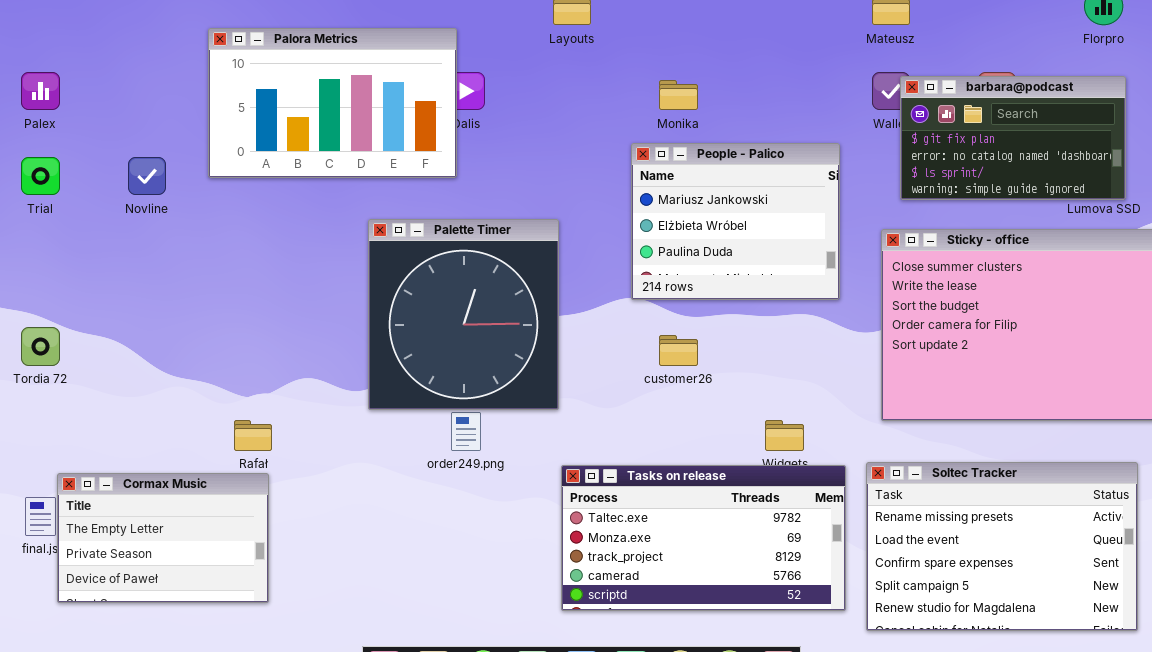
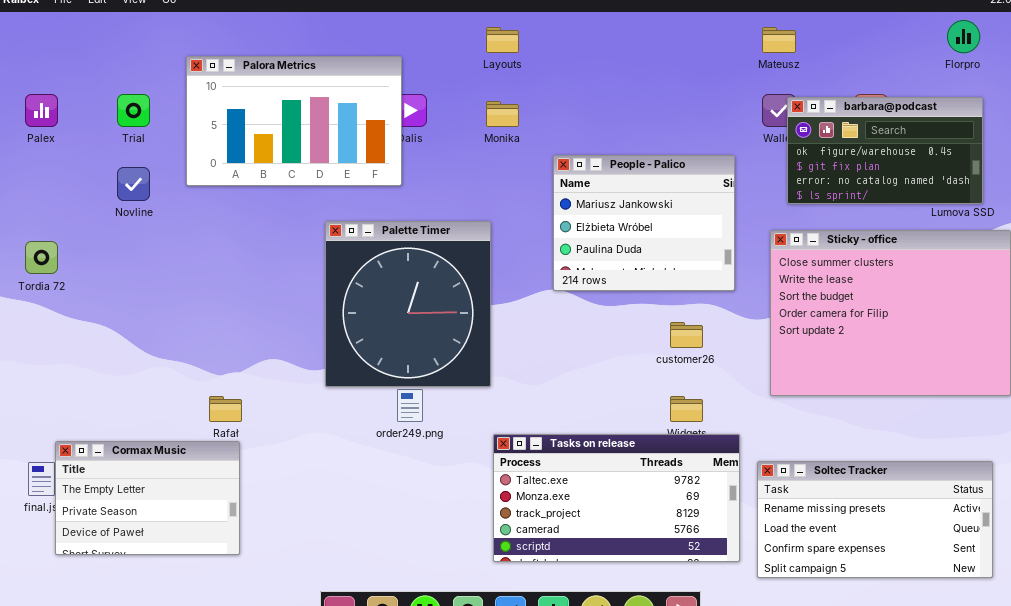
barbara@podcast: [900,76,1126,200] -> [787,97,983,204], scrolled up 1 row
Monika: [659,80,698,110] -> [486,101,519,127], moved
Trial: [21,157,60,195] -> [117,94,150,127], moved
Tordia 72: [21,327,60,366] -> [25,241,58,274], moved
customer26: [659,335,698,366] -> [670,322,703,348], moved
Soltec Tracker: [866,462,1138,631] -> [757,461,993,578], resized

